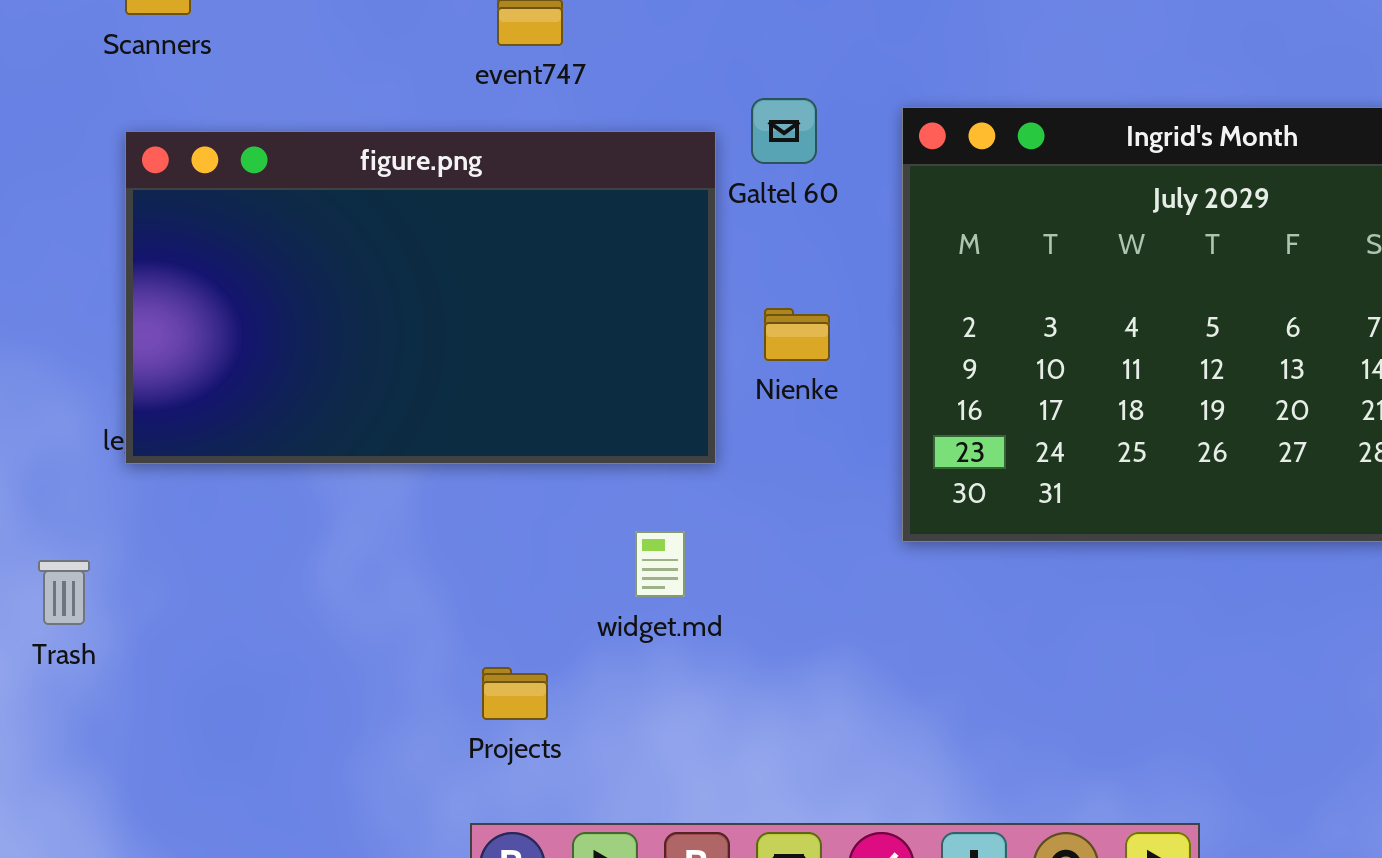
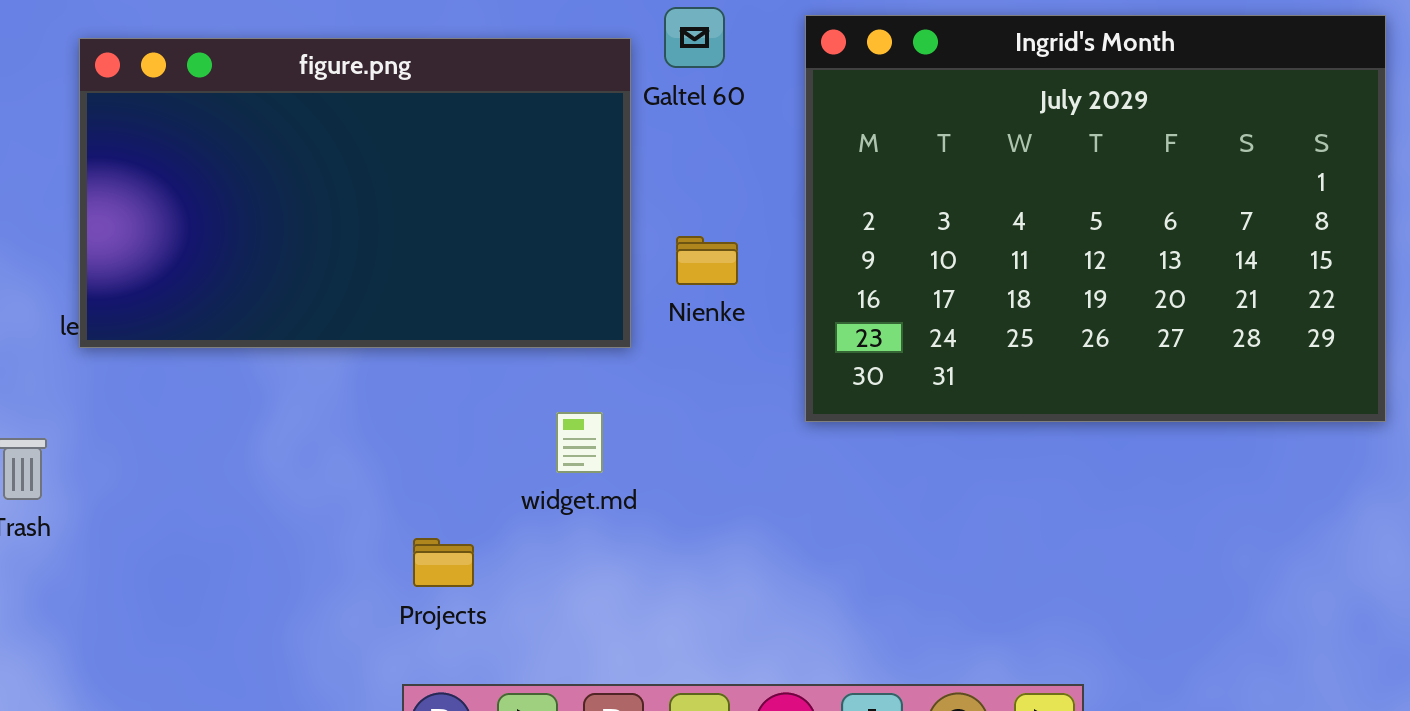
Nienke: [764,308,830,361] -> [676,236,738,285], moved

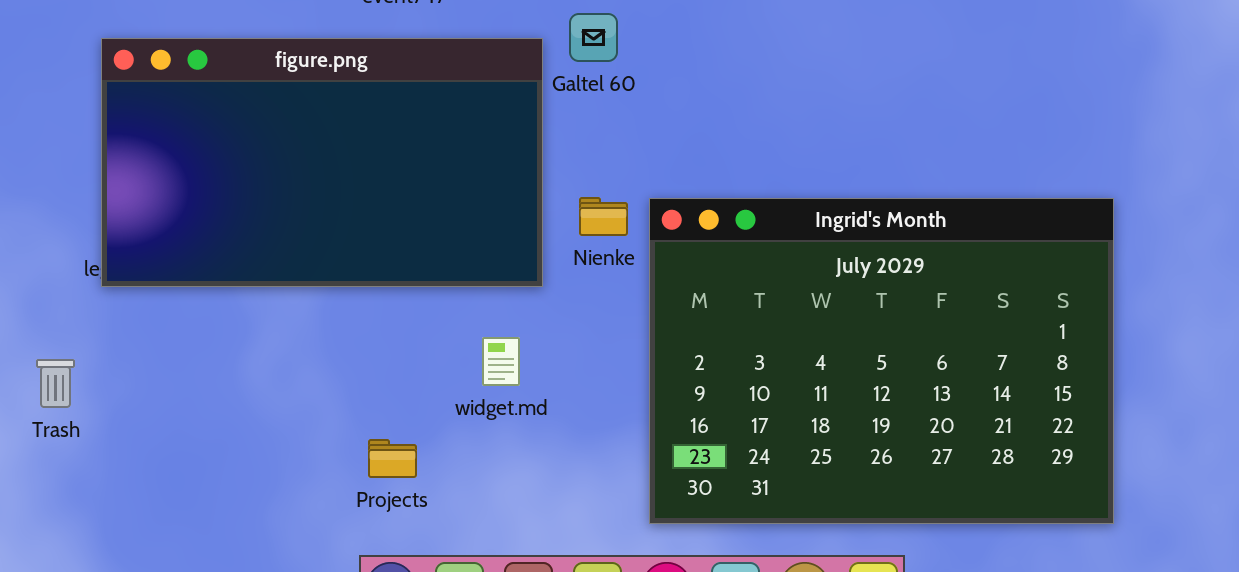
Ingrid's Month: [805,15,1386,422] -> [649,198,1114,524], moved

